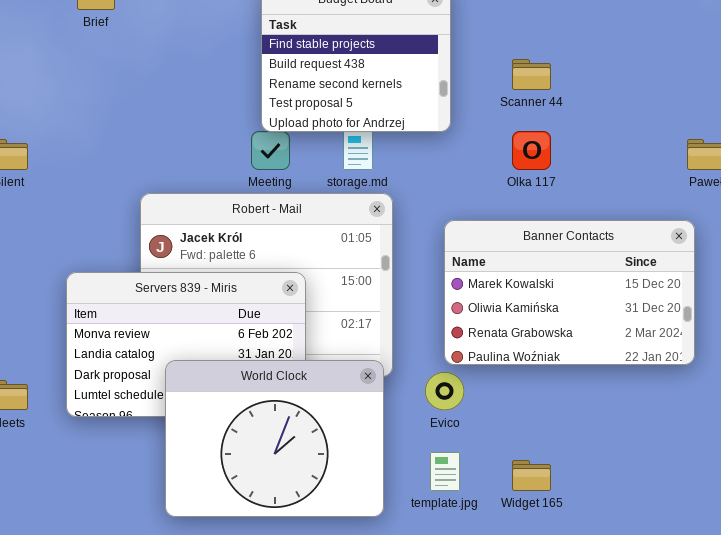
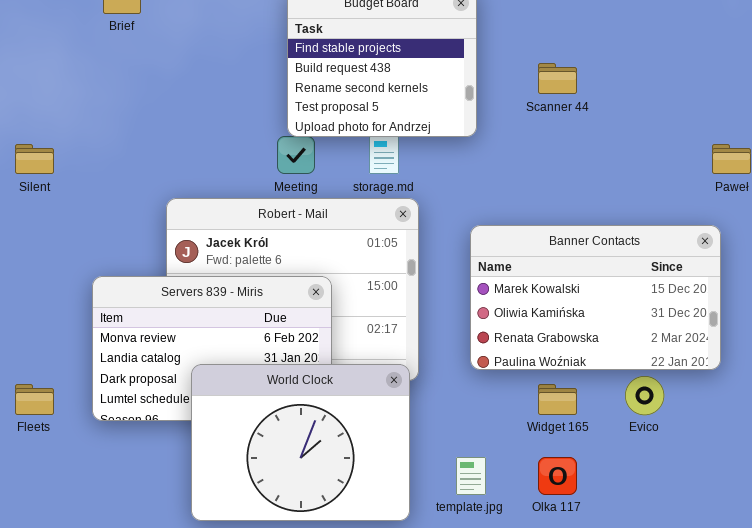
Olka 117: [512,131,551,170] -> [538,457,577,495], moved
Evico: [425,372,464,410] -> [625,376,664,415], moved
Widget 165: [512,460,551,491] -> [538,384,577,415], moved

